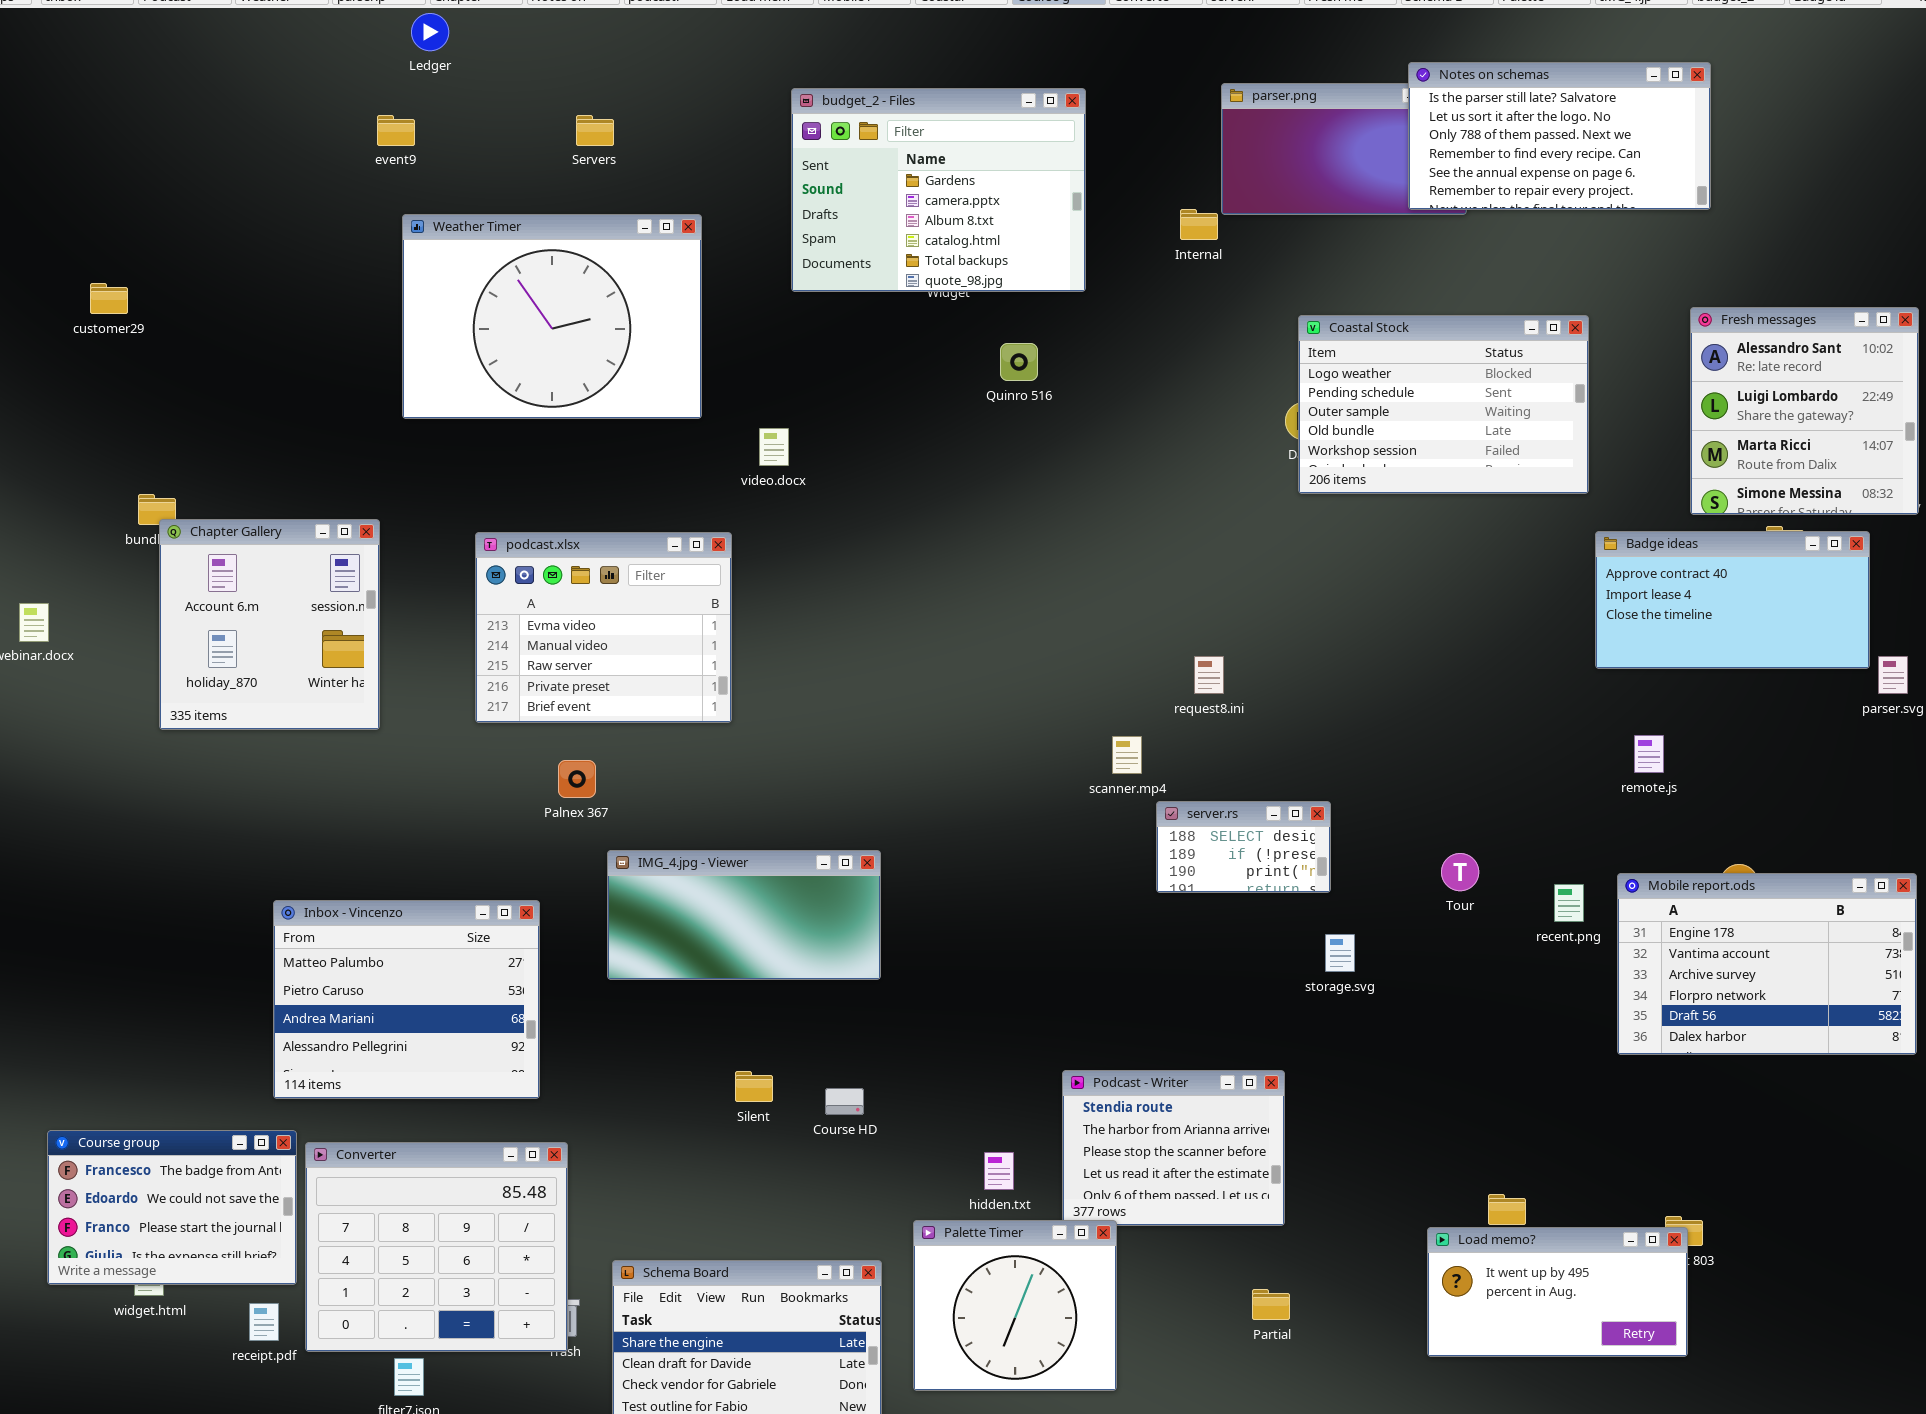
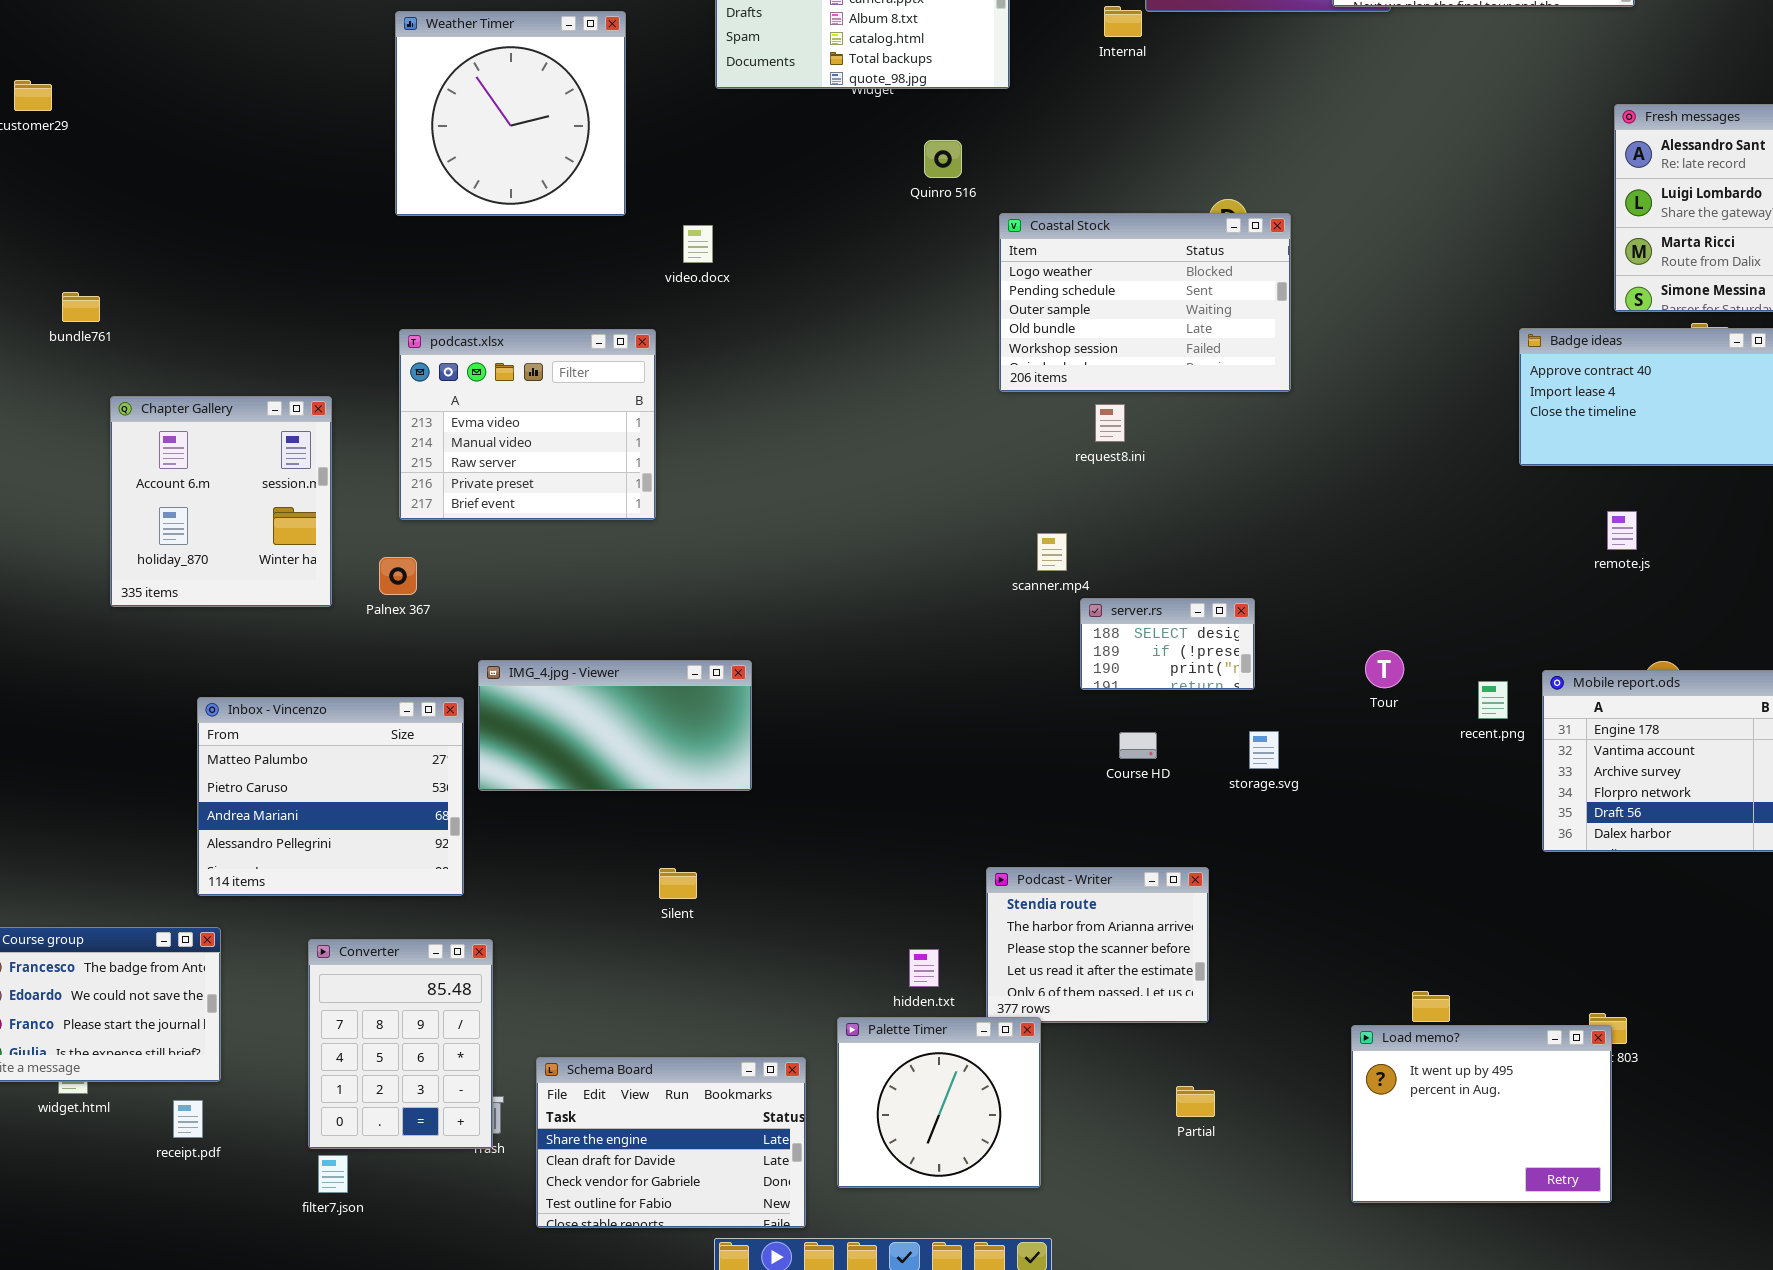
Weather Timer: [402,214,702,419] -> [395,11,626,216], resized
Coastal Stock: [1298,315,1589,494] -> [999,213,1291,392], moved
Chapter Gallery: [159,519,380,730] -> [110,396,332,607], moved
request8.ini: [1194,656,1224,694] -> [1095,404,1125,442], moved
remote.js: [1634,735,1664,773] -> [1607,511,1637,550], moved
Palnex 367: [558,760,596,798] -> [379,557,417,595], moved
IMG_4.jpg - Viewer: [607,850,881,980] -> [478,660,752,791], moved
Course HD: [825,1088,864,1115] -> [1119,732,1157,759], moved
Converter: [305,1142,568,1352] -> [308,939,493,1149], resized
Load memo?: [1427,1227,1688,1357] -> [1351,1025,1612,1203], resized

